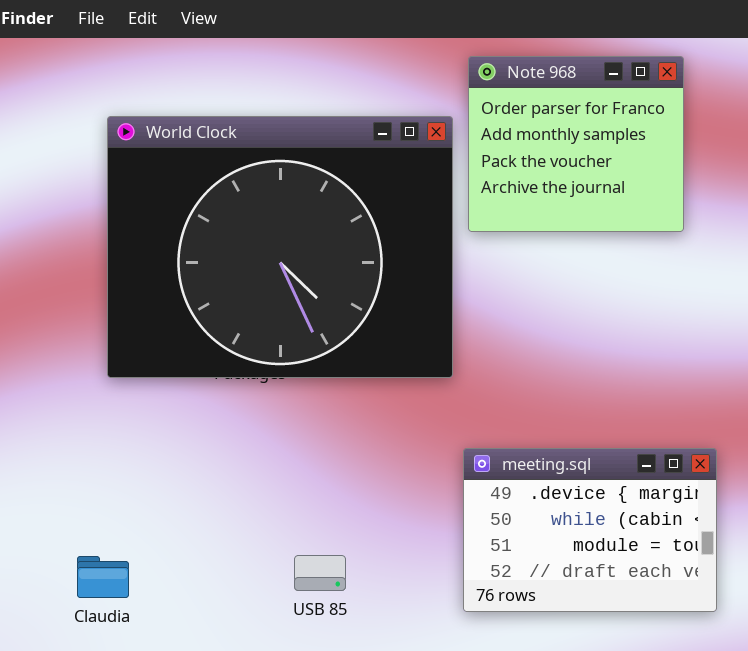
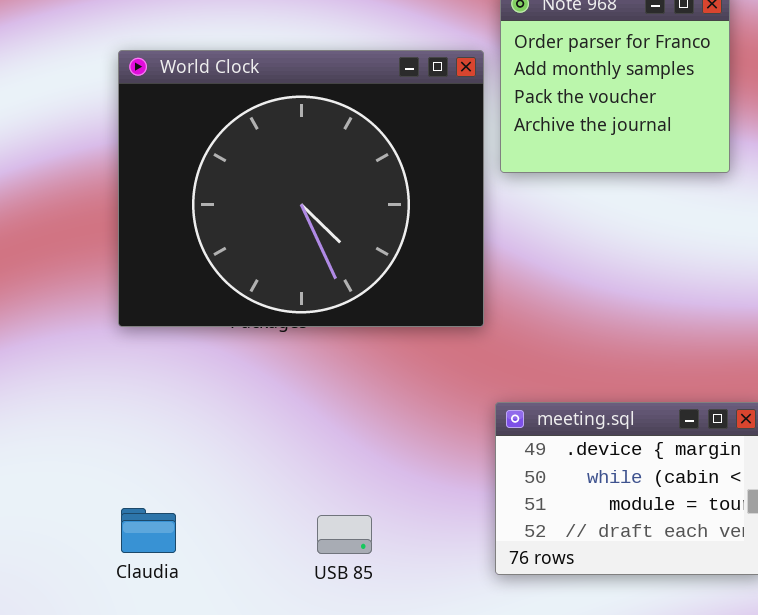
Claudia: [77,556,129,598] -> [121,508,176,553], moved

